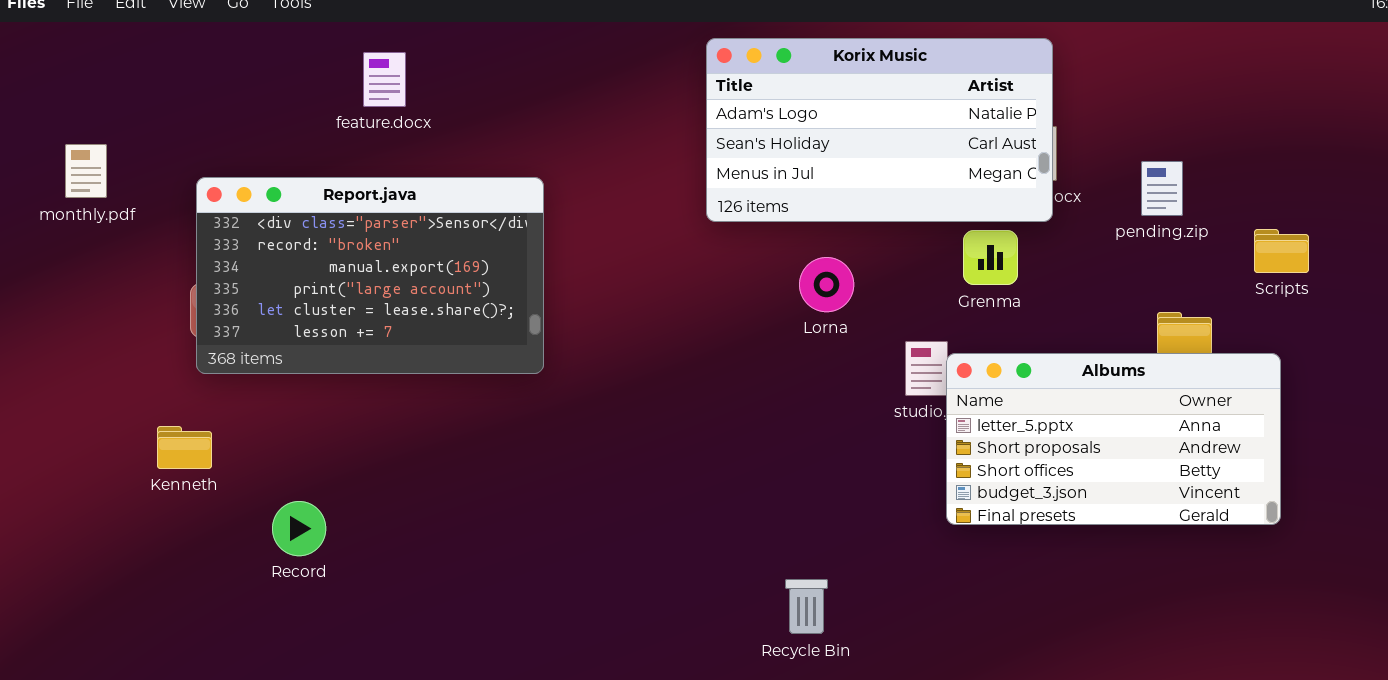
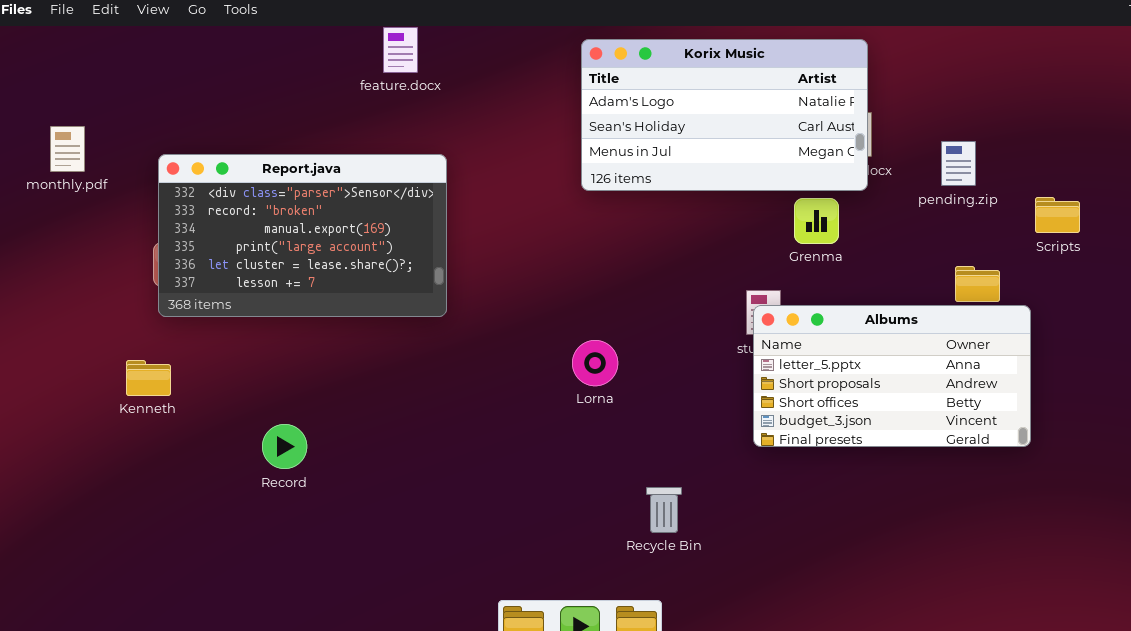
feature.docx: [363,52,406,107] -> [383,27,418,73], moved
Lorna: [799,257,854,312] -> [572,340,618,386], moved
Albums: [946,353,1281,525] -> [753,305,1031,447], moved
Record: [272,501,326,556] -> [262,424,307,469], moved

